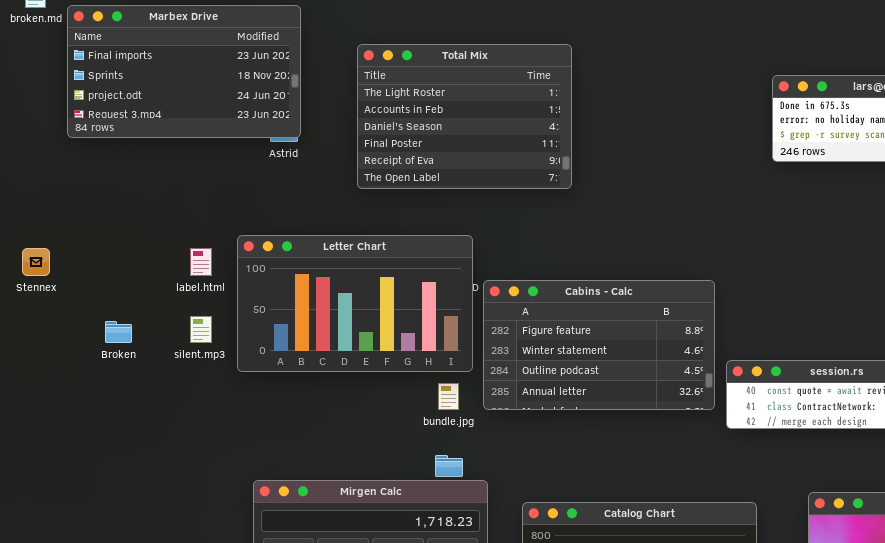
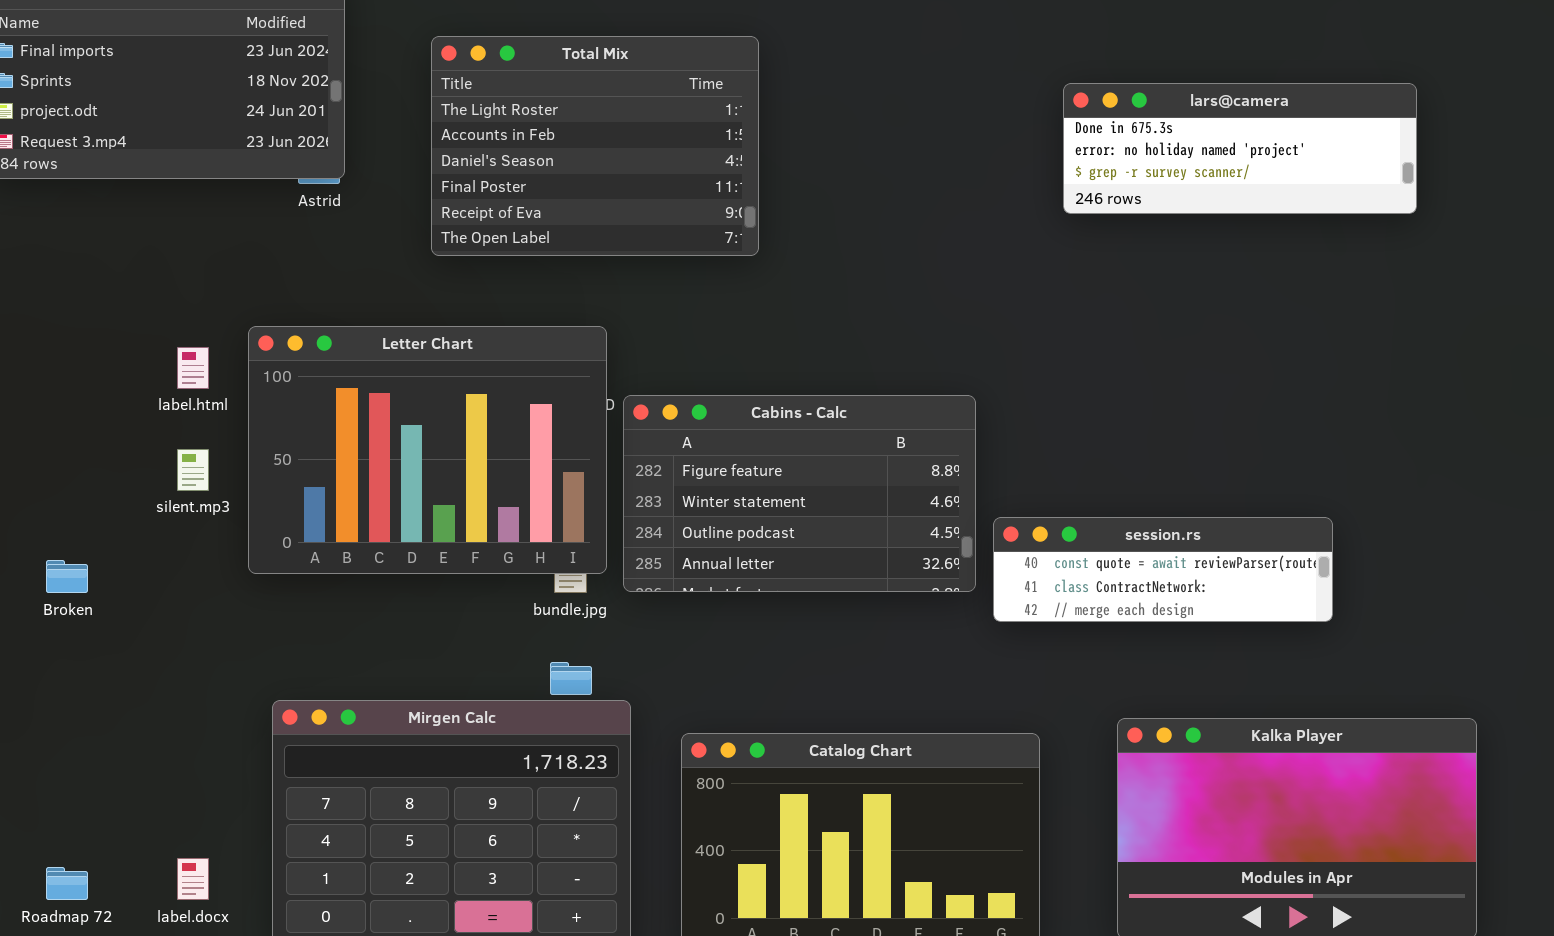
Letter Chart: [237,235,473,372] -> [248,326,607,574], resized
Broken: [105,321,132,343] -> [46,560,88,593], moved

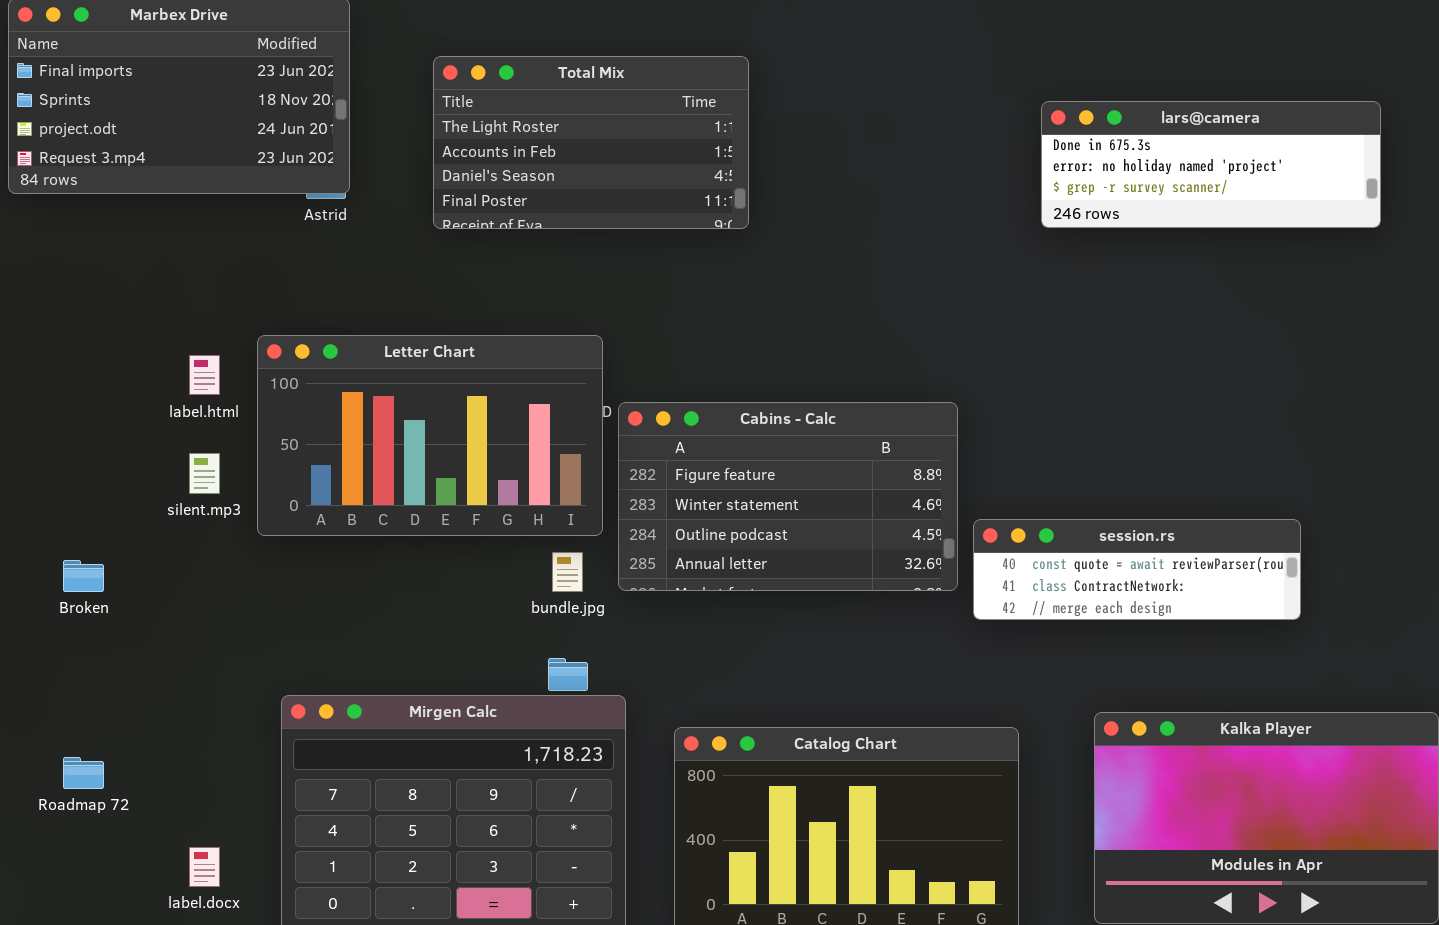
Total Mix: [431,36,759,256] -> [433,56,749,229], resized
Letter Chart: [248,326,607,574] -> [257,335,603,536], resized
Roadmap 72: [46,867,88,900] -> [63,757,104,789], moved

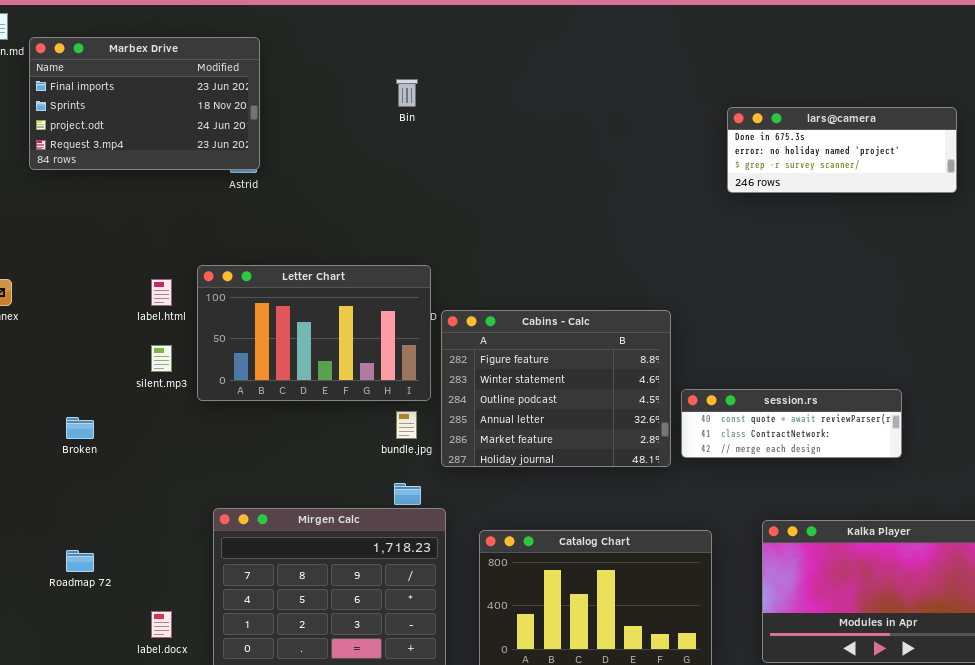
Total Mix: [433,56,749,229] -> none, closed
Cabins - Calc: [618,402,958,591] -> [441,310,671,467], resized

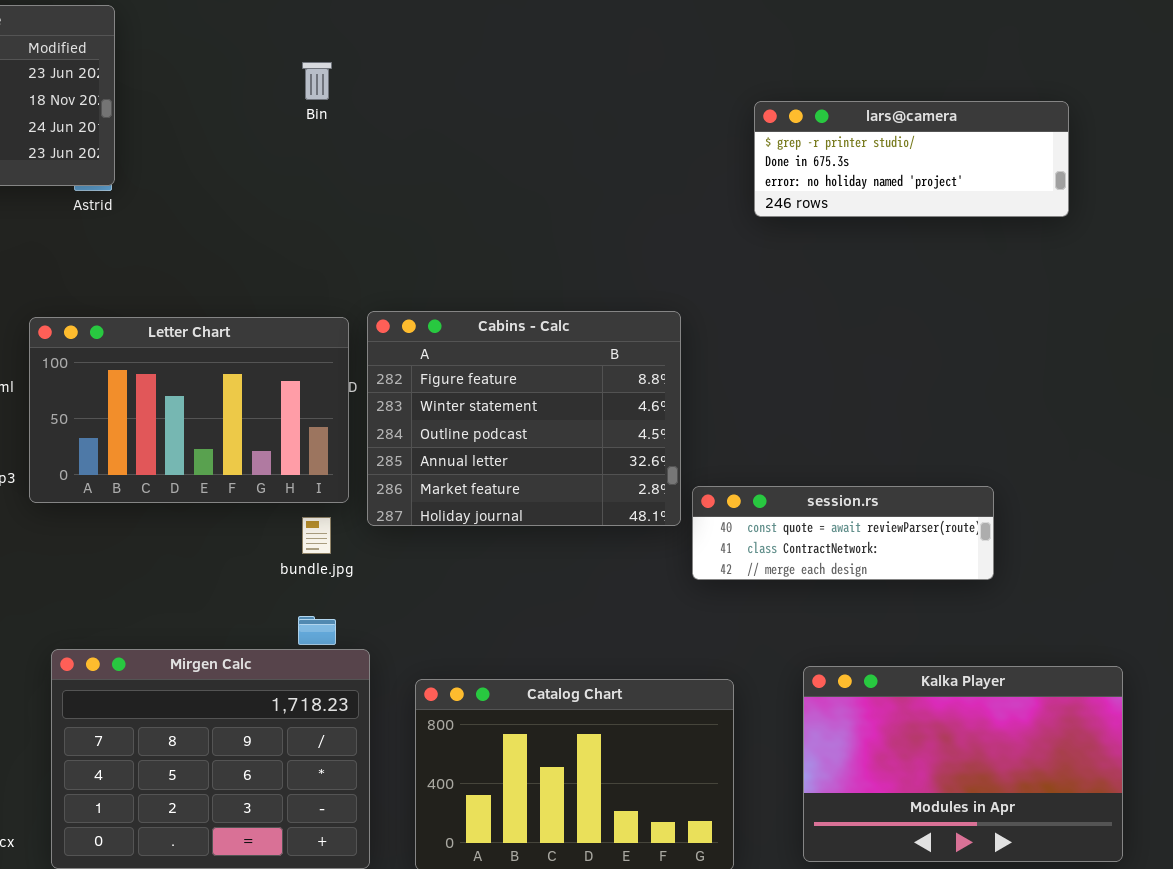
lars@camera: [727,107,957,193] -> [754,101,1069,217], scrolled up 1 row
Cabins - Calc: [441,310,671,467] -> [367,311,681,526], moved

